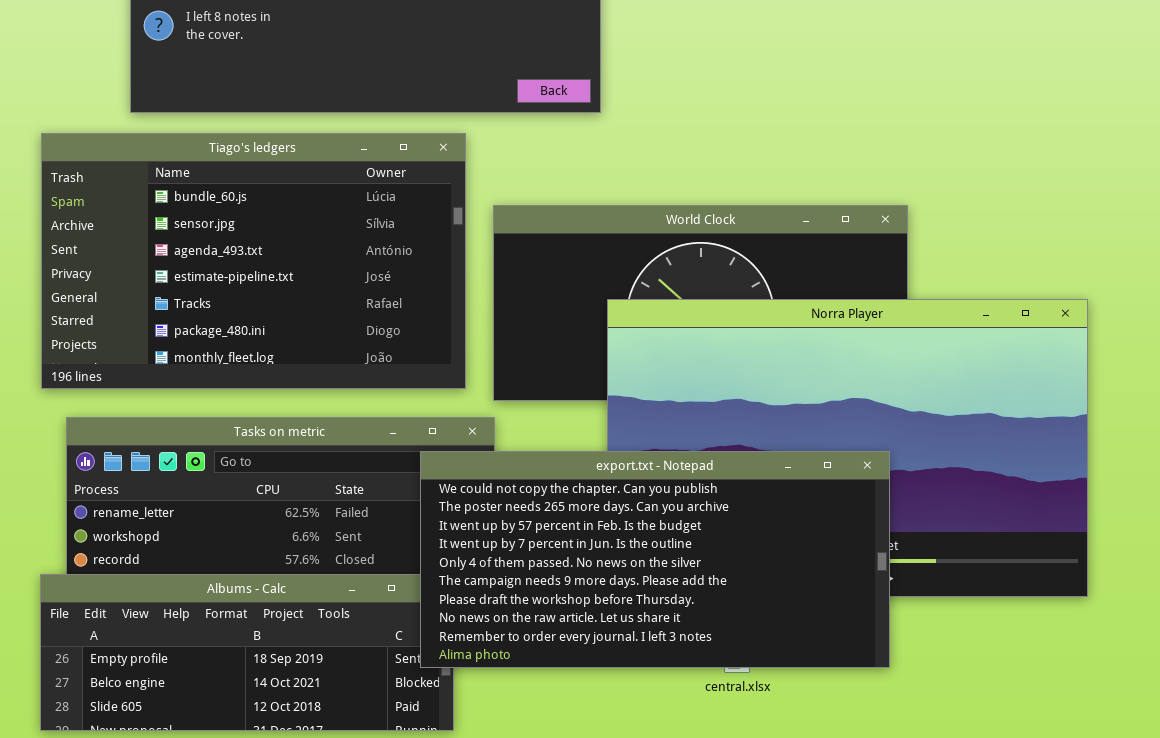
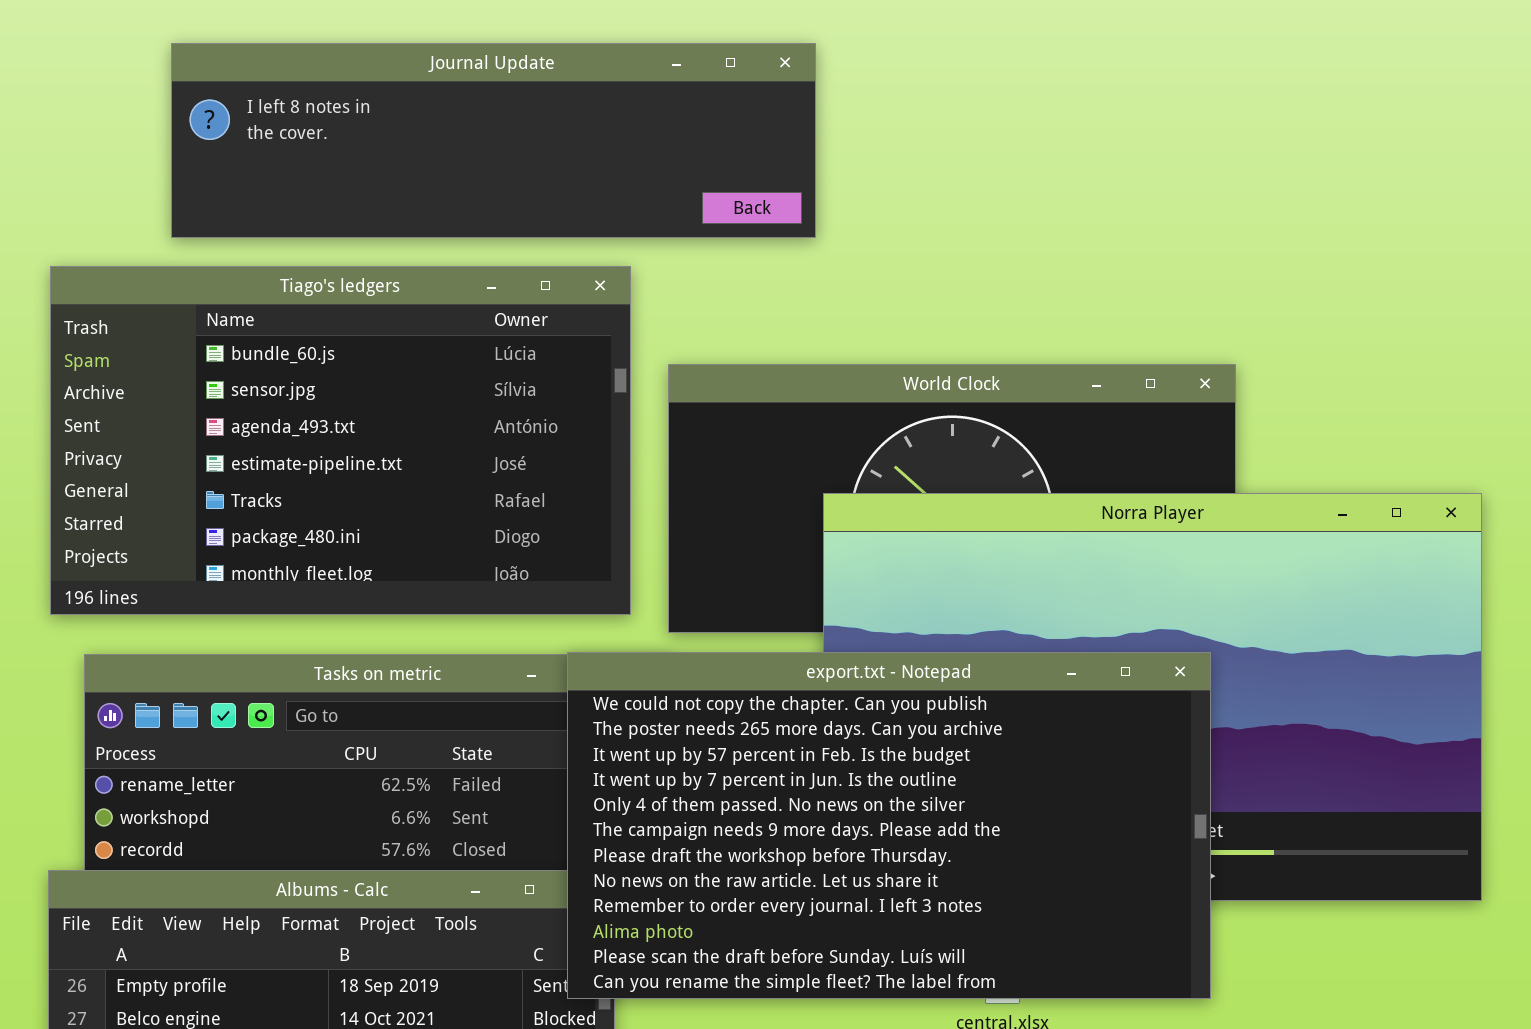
export.txt - Notepad: [420,451,890,668] -> [567,652,1211,999], resized

